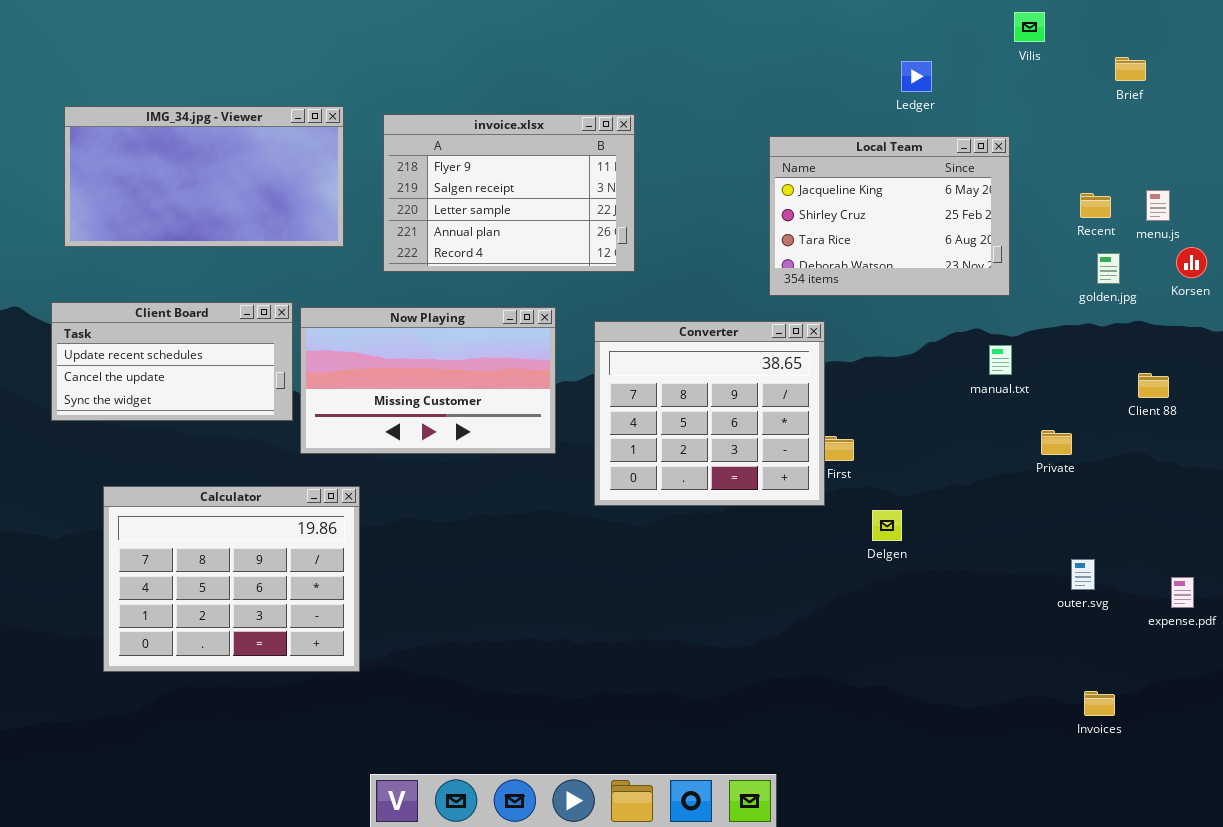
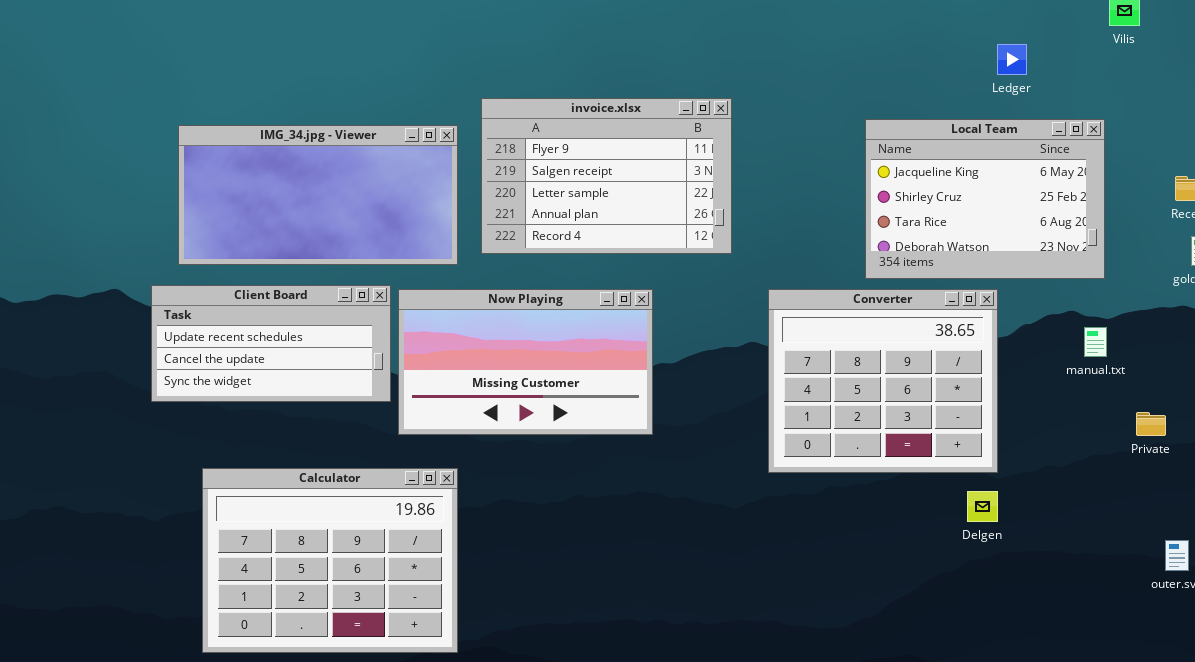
IMG_34.jpg - Viewer: [64,106,344,247] -> [178,125,458,265], moved
Converter: [594,321,825,506] -> [768,289,998,473], moved

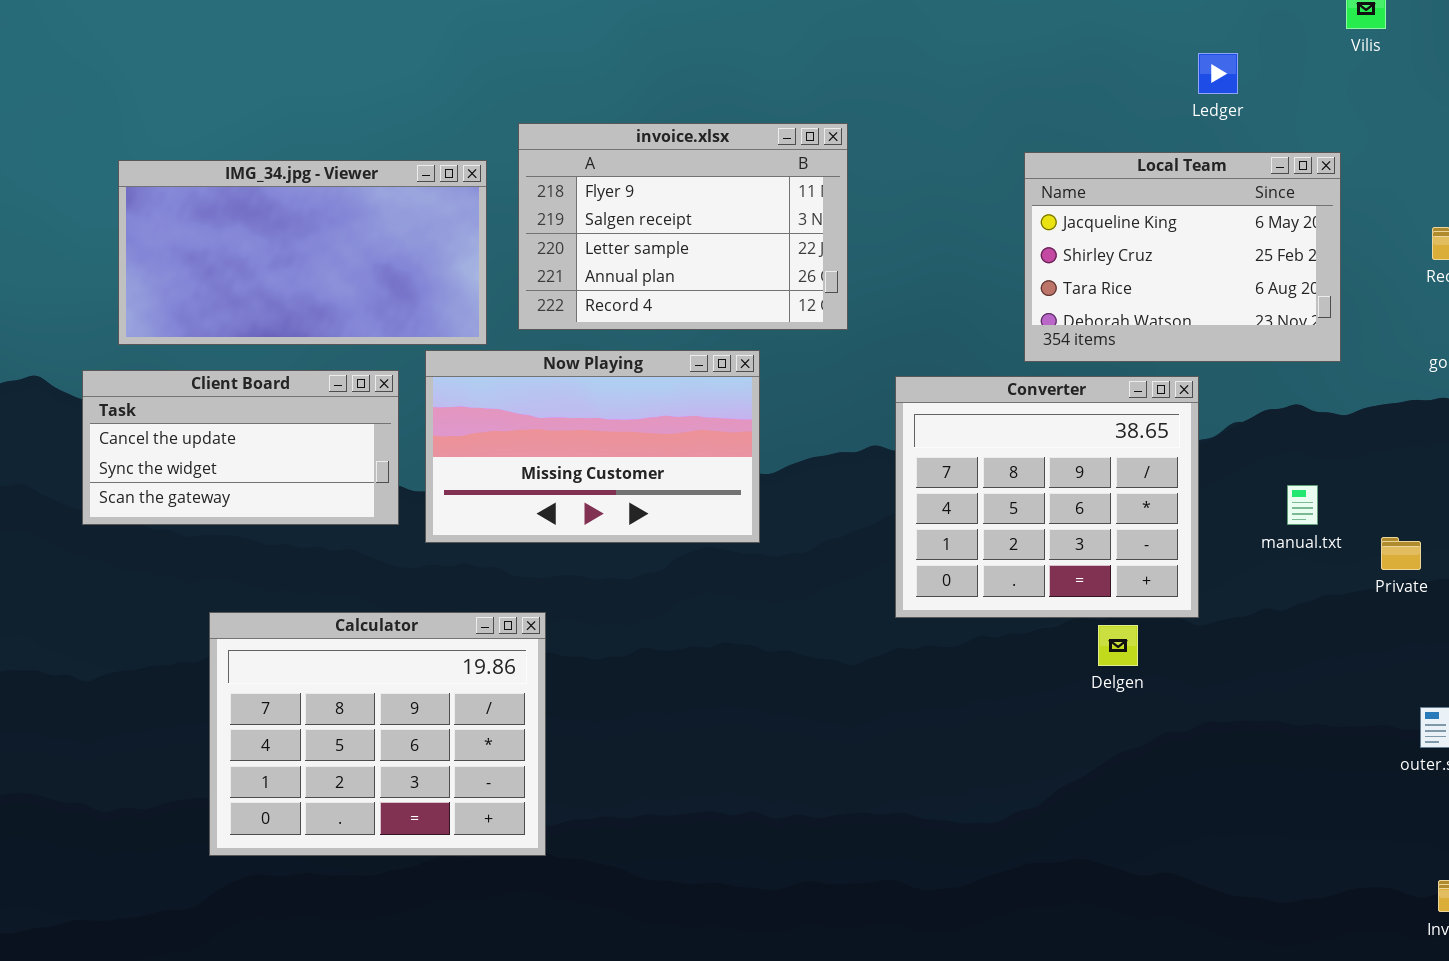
Client Board: [151,285,391,402] -> [82,370,399,525], scrolled down 1 row
Now Playing: [398,289,653,435] -> [425,350,760,543], moved
manual.txt: [1084,327,1107,357] -> [1287,485,1318,525], moved
Calculator: [202,468,458,653] -> [209,612,546,856], moved
Delgen: [967,491,998,522] -> [1098,625,1138,666], moved

